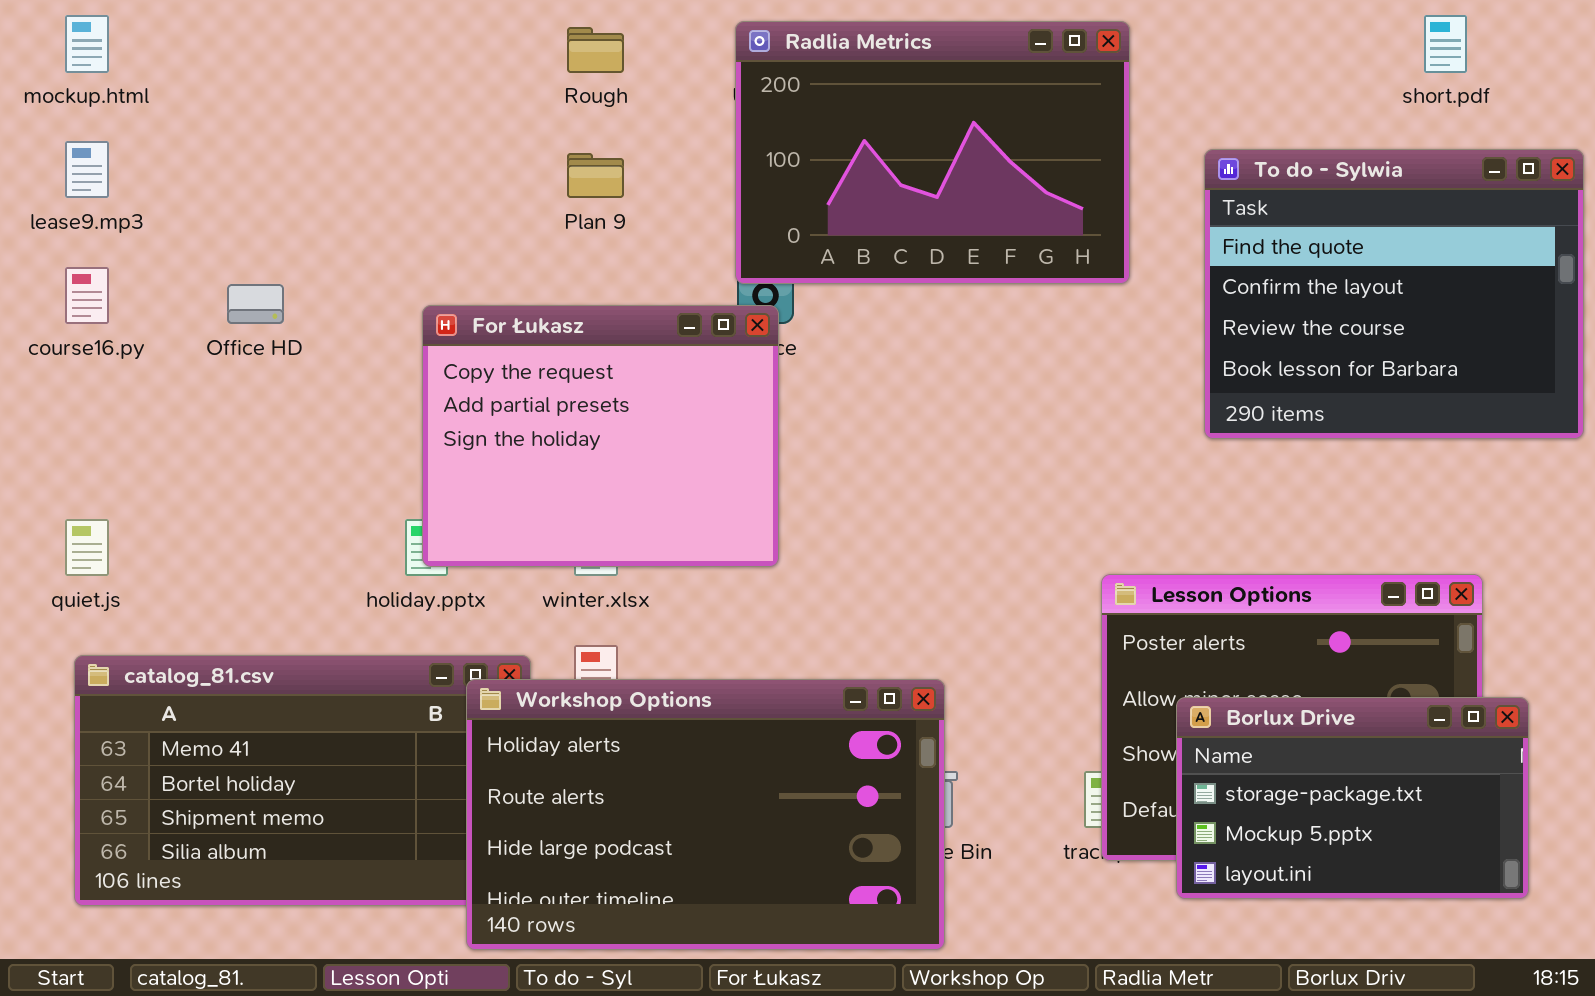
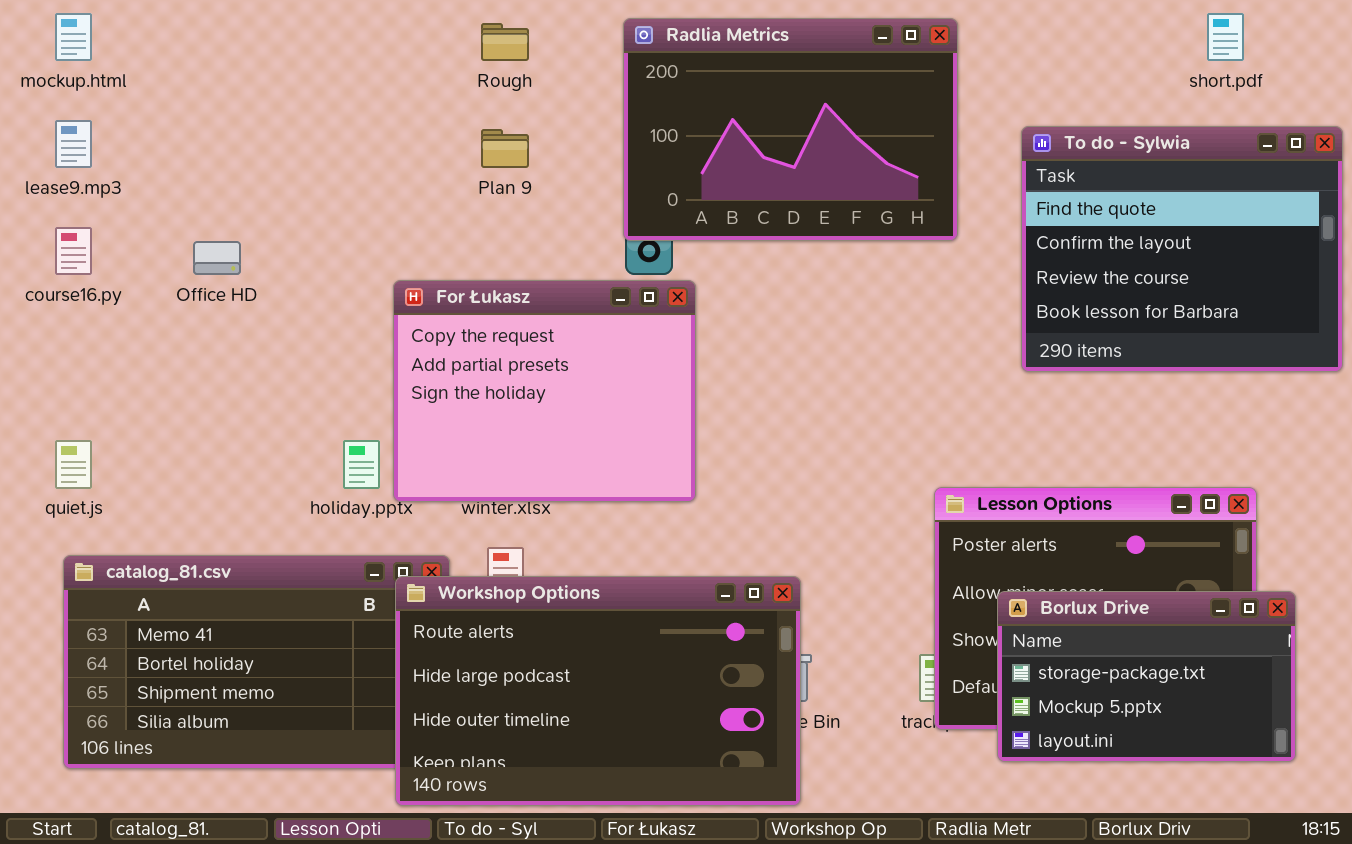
For Łukasz: [422,305,779,567] -> [393,280,696,502], moved
Workshop Options: [466,679,945,950] -> [395,576,801,806], scrolled down 1 row

